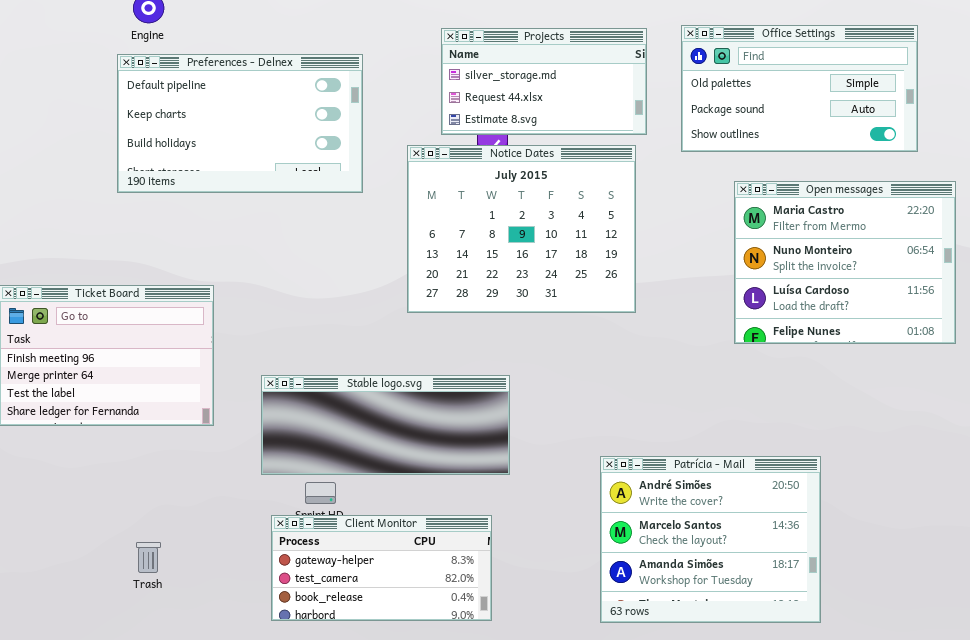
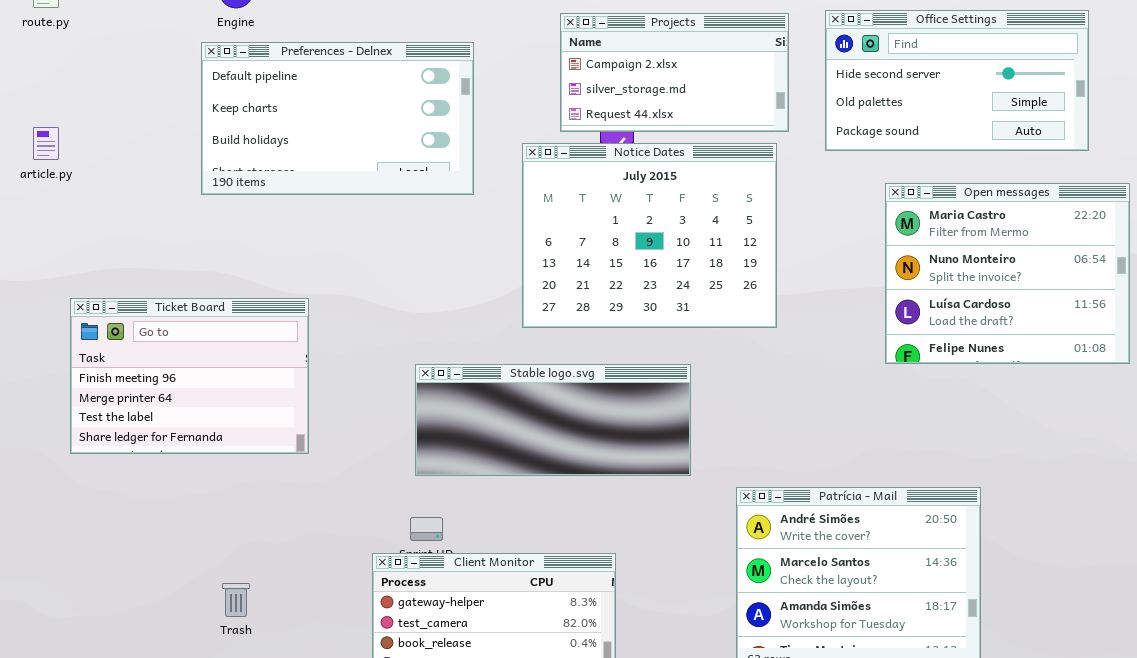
Office Settings: [681,25,918,152] -> [825,10,1089,151], scrolled up 1 row
Projects: [441,28,647,135] -> [560,13,789,132], scrolled up 1 row
Stable logo.svg: [261,375,510,475] -> [415,364,691,476], moved

